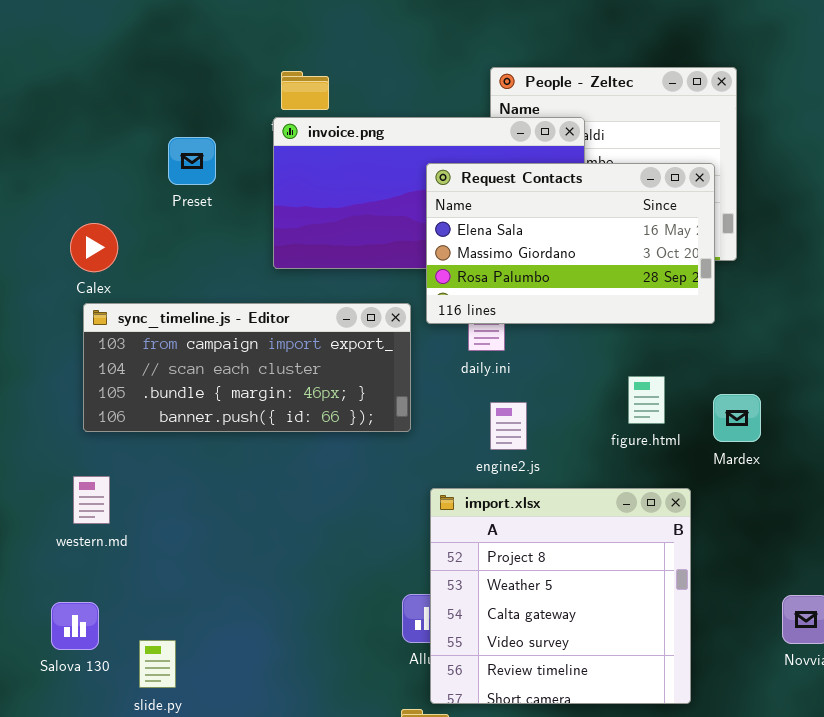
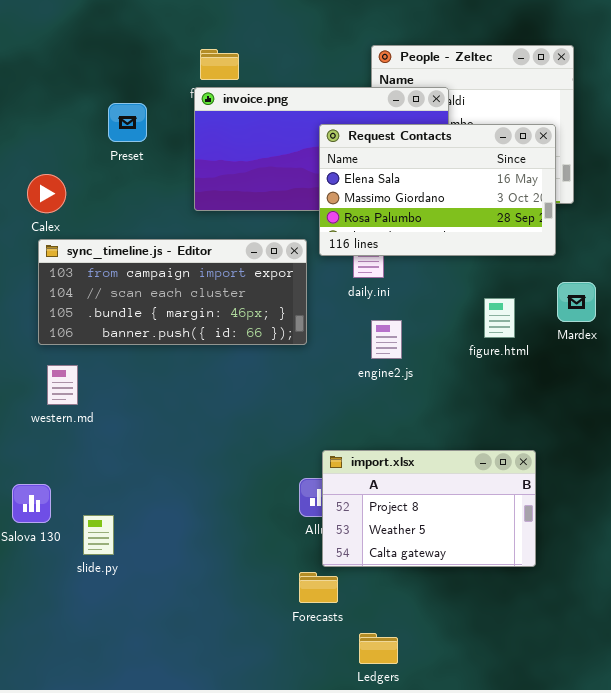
Mardex: [713,394,761,442] -> [557,282,596,322], moved
western.md: [73,476,110,524] -> [47,365,78,405], moved
import.xlsx: [430,488,691,704] -> [322,450,536,567], resized

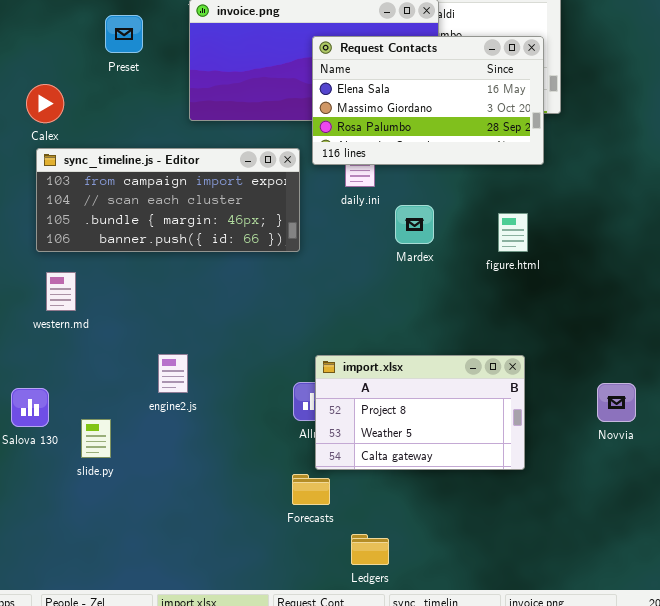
Mardex: [557,282,596,322] -> [395,205,434,244], moved
figure.html: [484,298,515,338] -> [498,213,528,252], moved
engine2.js: [371,320,402,359] -> [158,354,188,393], moved

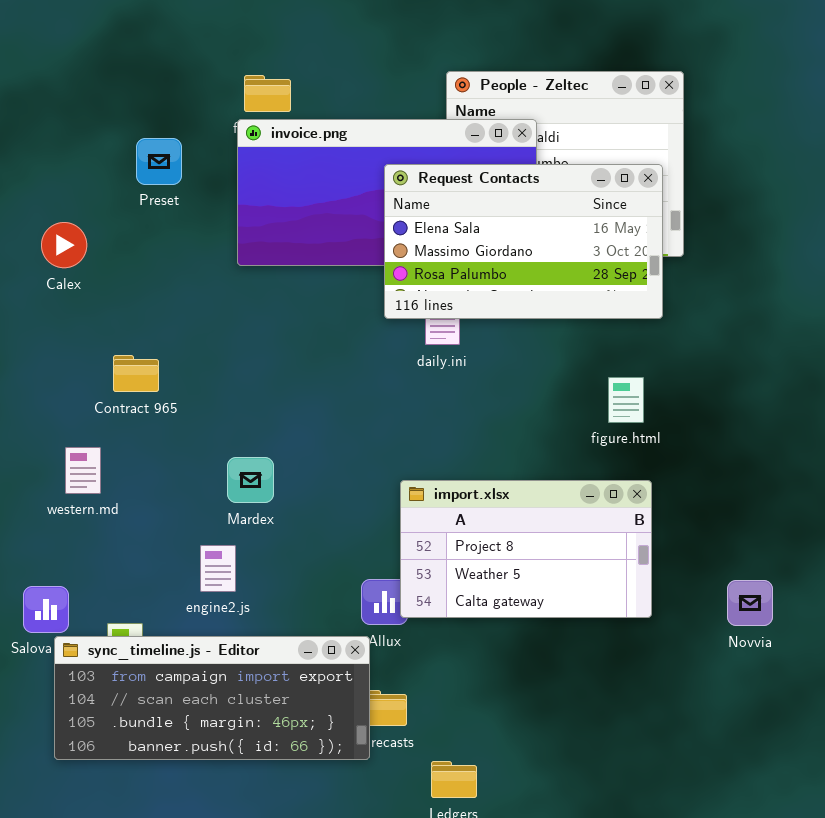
sync_timeline.js - Editor: [36,148,300,252] -> [54,636,370,760], moved
Mardex: [395,205,434,244] -> [227,457,274,503], moved
import.xlsx: [315,355,525,470] -> [400,480,652,618], moved

